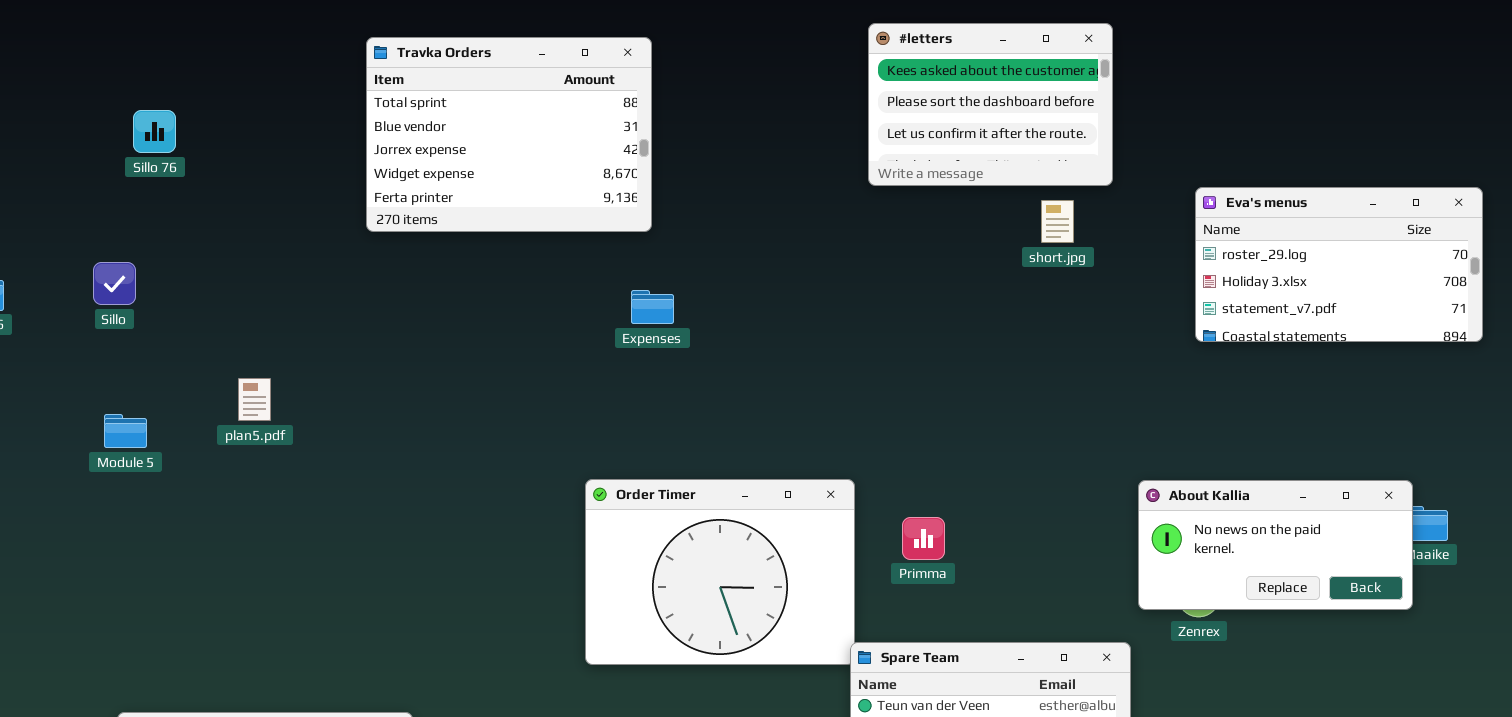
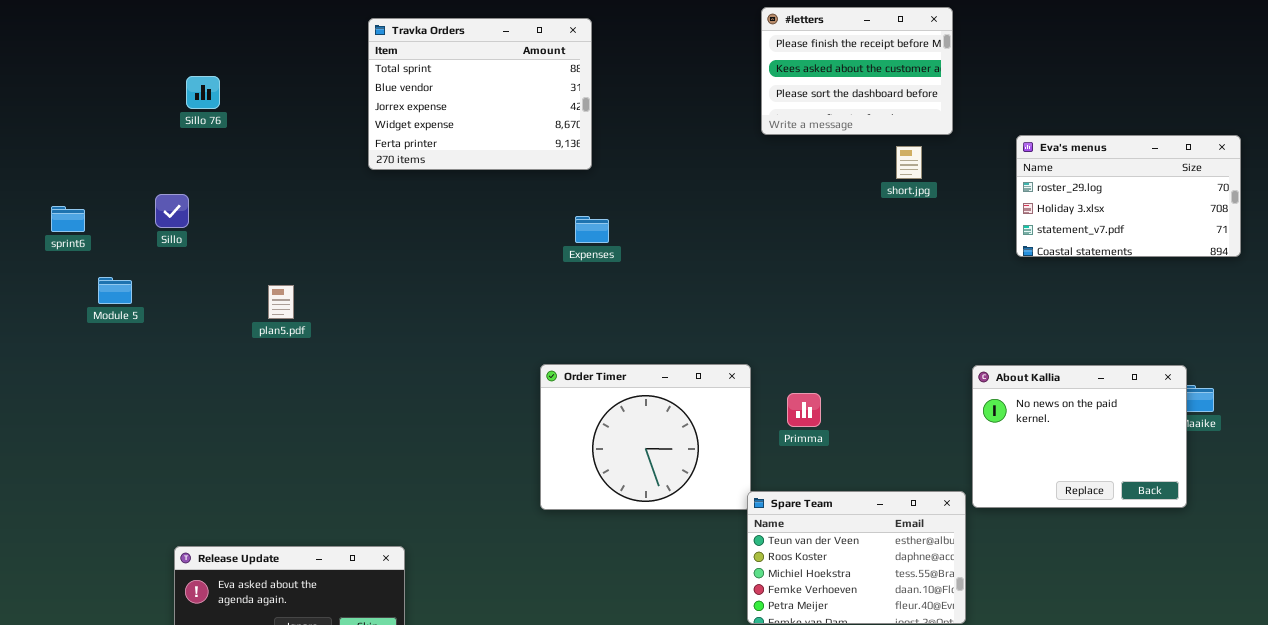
#letters: [868,23,1113,186] -> [761,7,953,135], scrolled up 1 row
Module 5: [104,414,147,448] -> [98,277,132,304], moved
About Kallia: [1138,480,1413,610] -> [972,365,1187,508], resized

